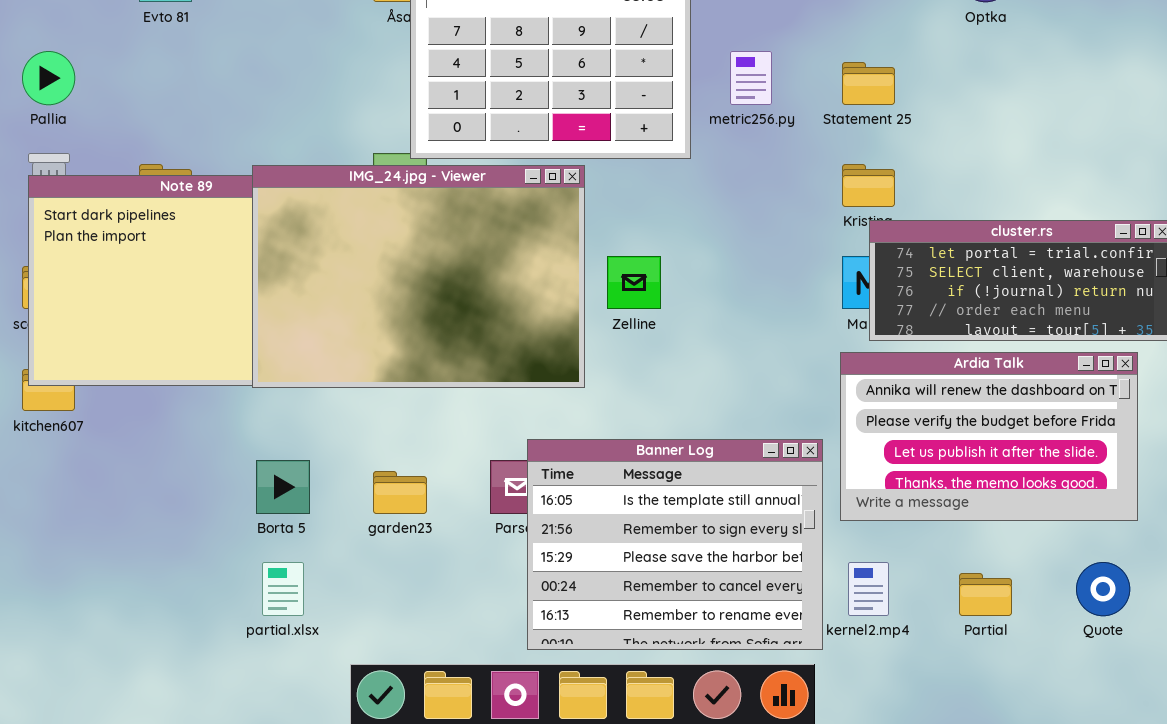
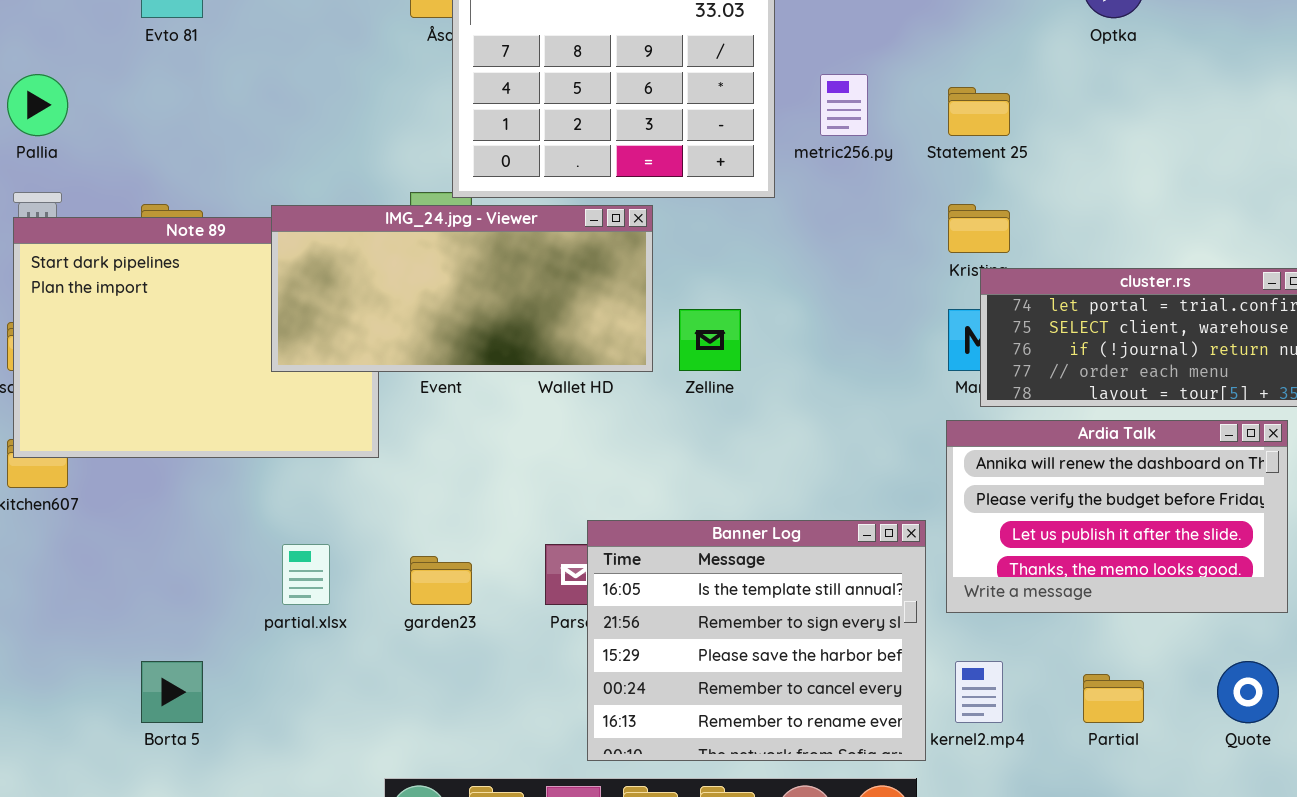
IMG_24.jpg - Viewer: [252,165,585,388] -> [271,205,653,372], resized
Borta 5: [256,460,310,514] -> [141,661,203,723], moved
partial.xlsx: [262,562,304,616] -> [282,544,330,605], moved

